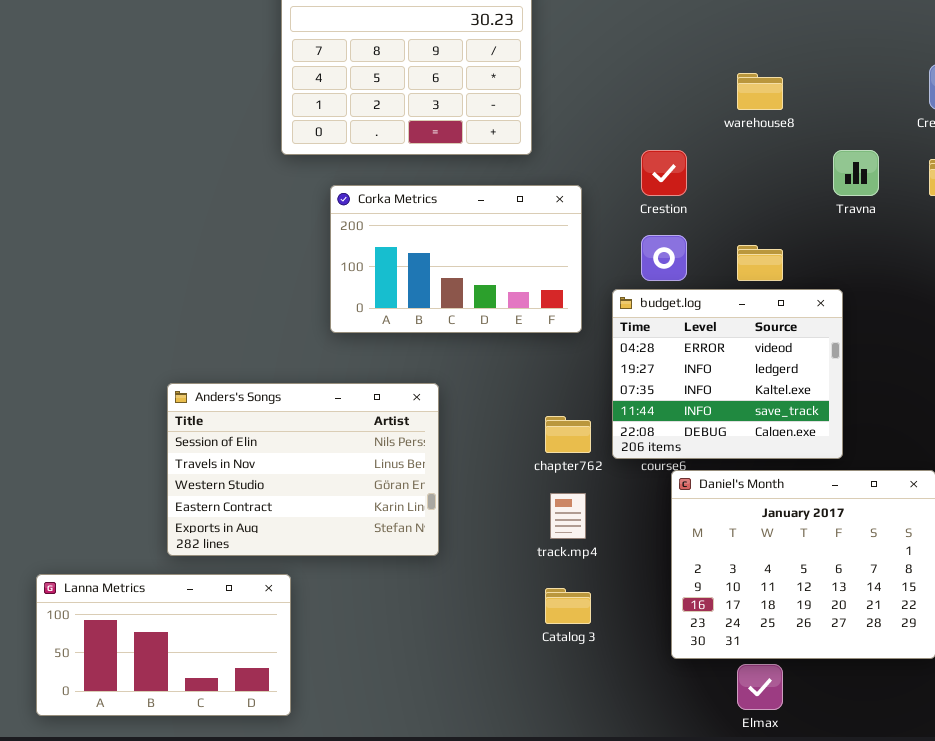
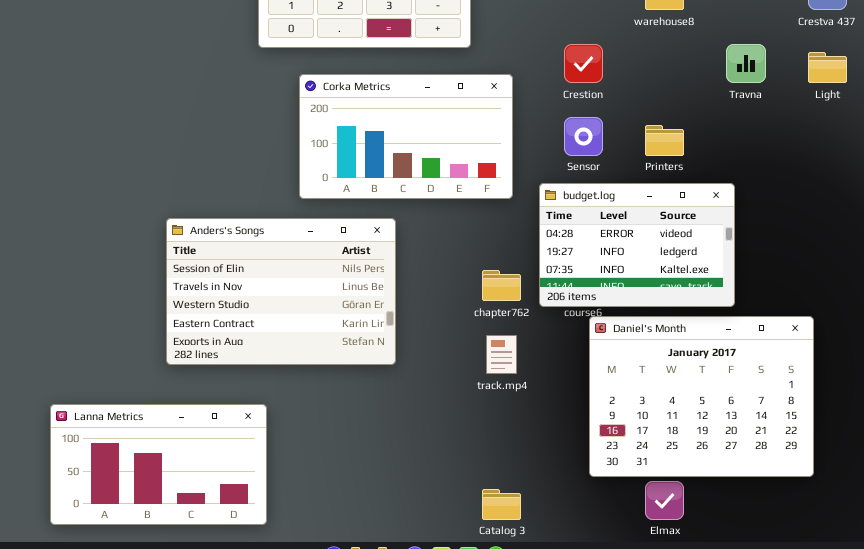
budget.log: [612,289,843,459] -> [539,183,735,307], resized
Anders's Songs: [167,383,439,556] -> [166,218,396,365], moved
Catalog 3: [545,588,591,624] -> [482,489,521,520], moved

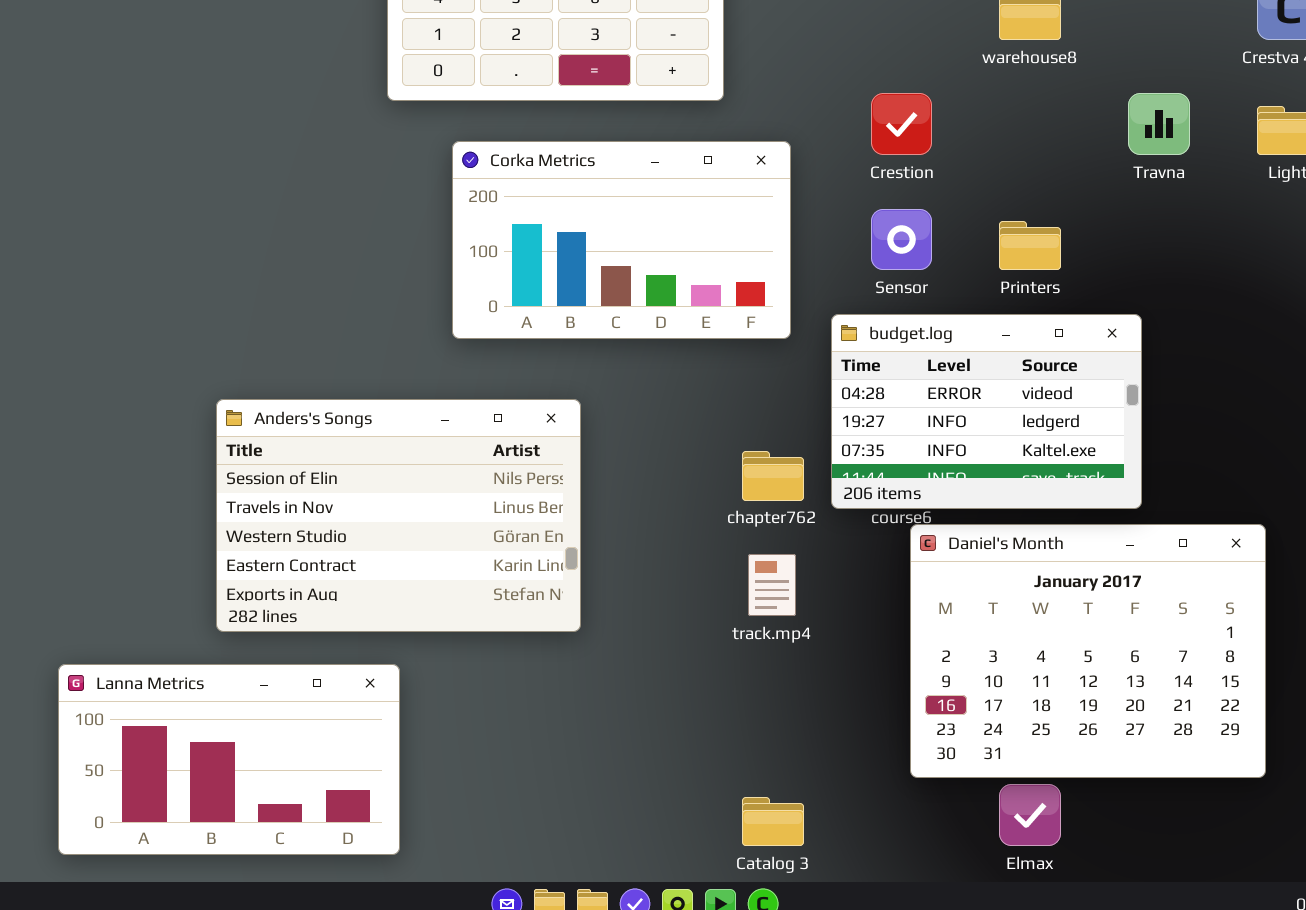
Anders's Songs: [166,218,396,365] -> [216,399,581,632], moved

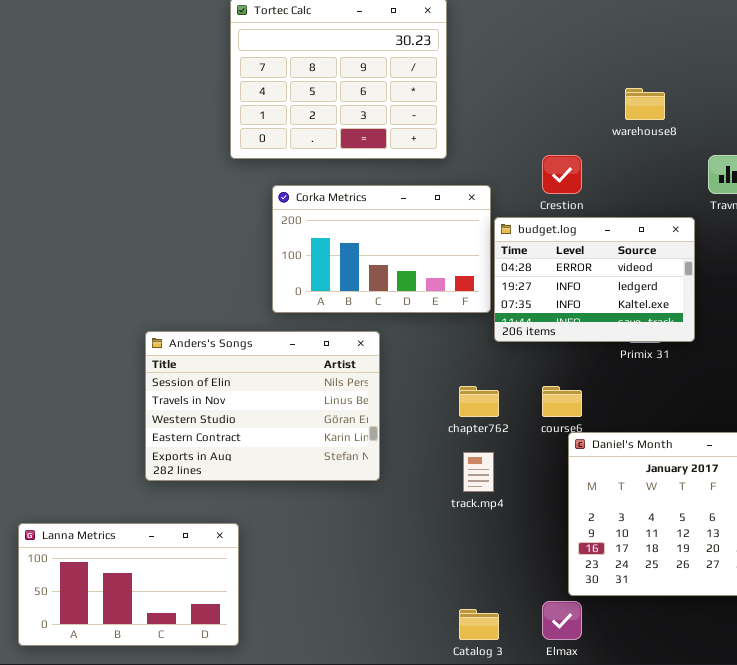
budget.log: [831,314,1142,509] -> [494,217,695,342], moved
Anders's Songs: [216,399,581,632] -> [145,331,380,481], moved
Elmax: [999,784,1061,846] -> [542,601,582,640], moved

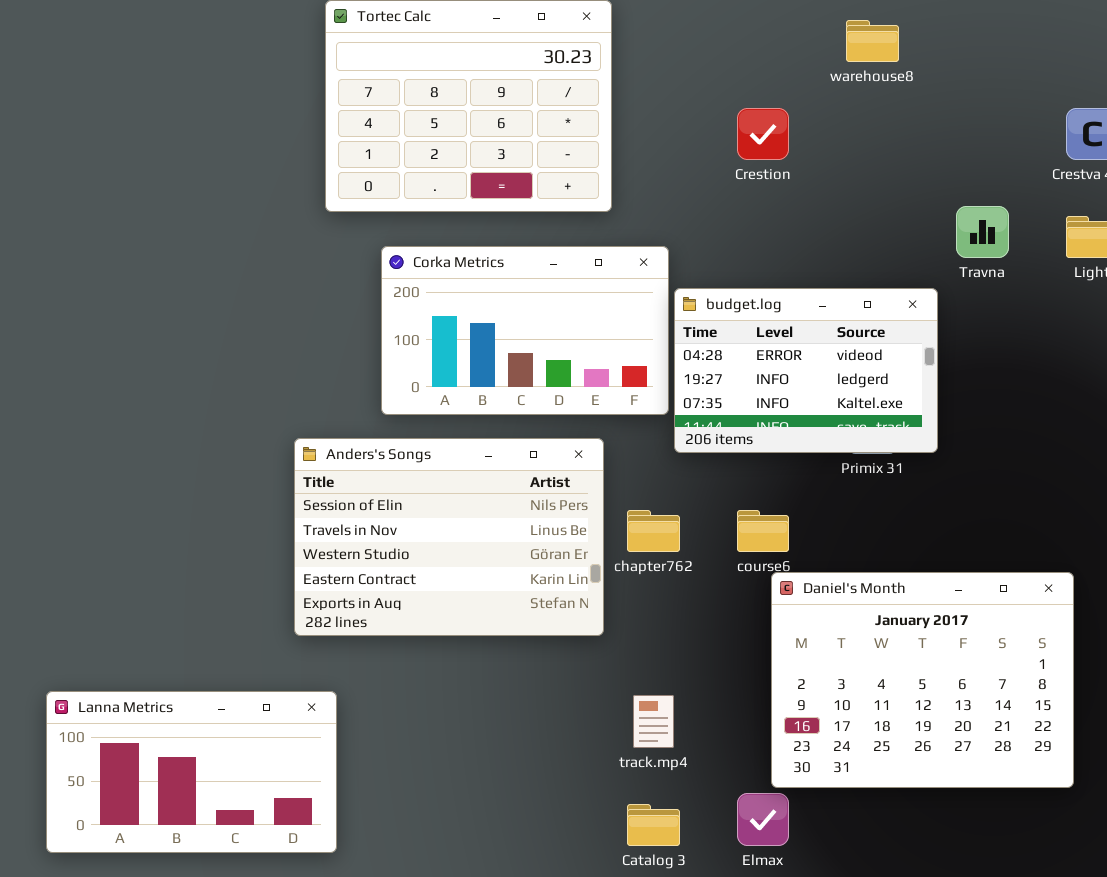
warehouse8: [625,88,665,120] -> [846,20,899,62], moved
Crestion: [542,155,582,194] -> [737,108,789,160], moved
Anders's Songs: [145,331,380,481] -> [294,438,604,636], moved
track.mp4: [463,452,494,492] -> [633,695,674,748], moved

